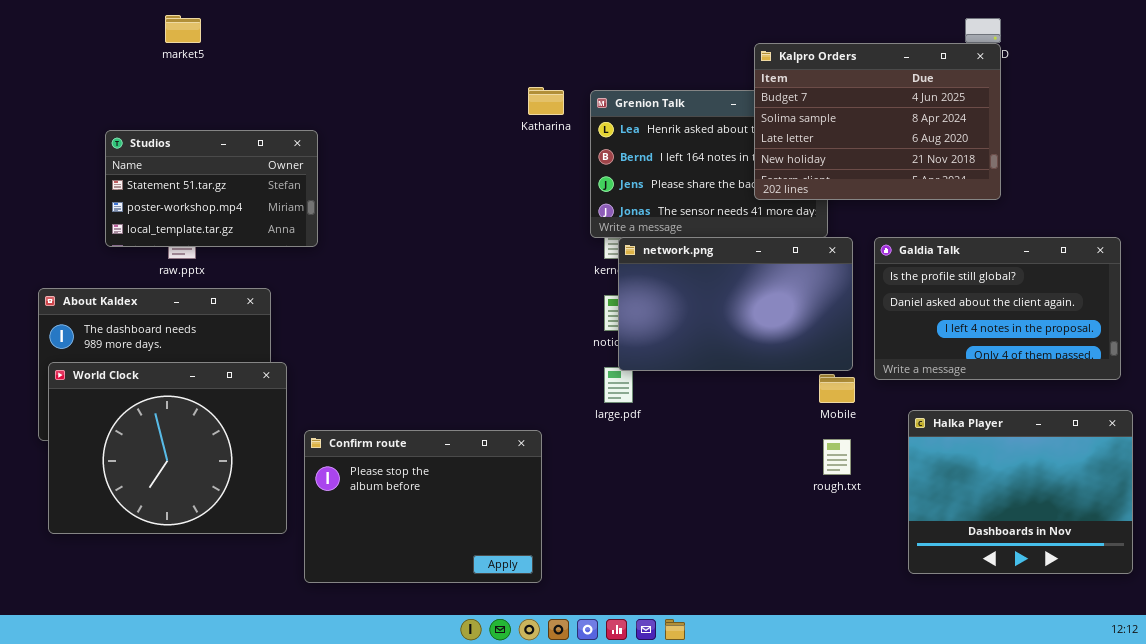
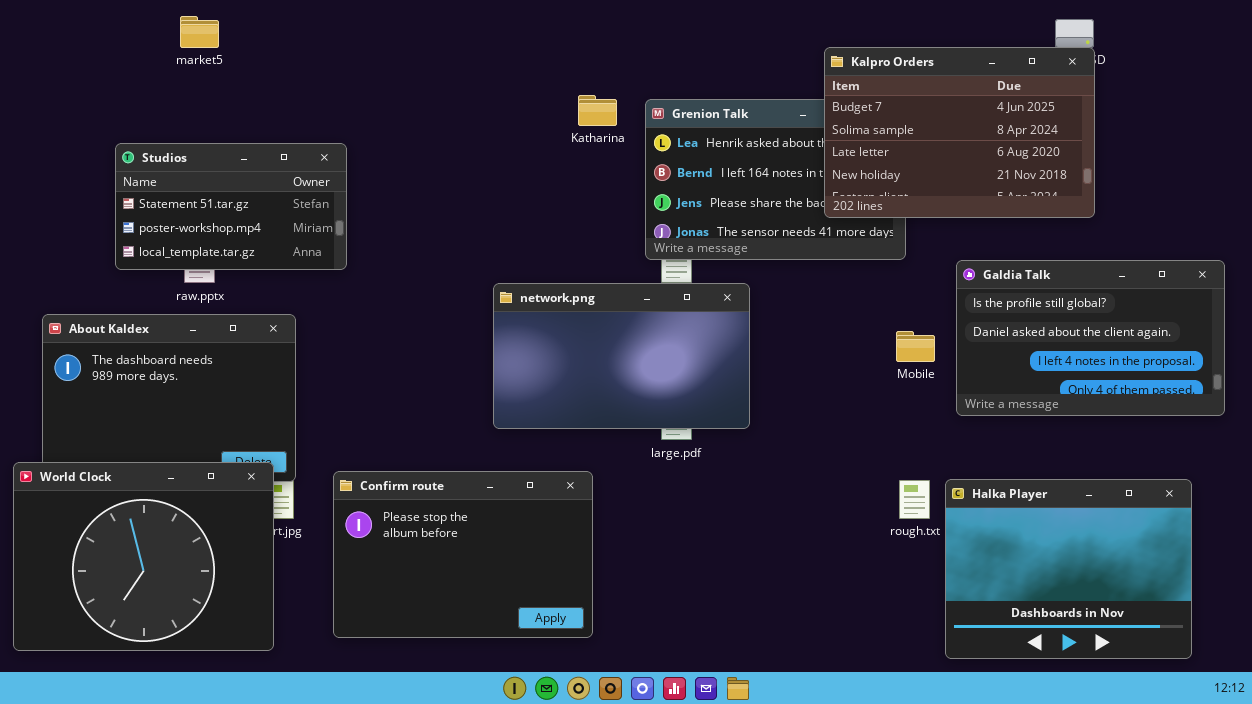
network.png: [618,237,853,371] -> [493,283,750,429], moved
World Clock: [48,362,287,534] -> [13,462,274,651], moved
Mobile: [819,374,855,403] -> [896,331,935,362], moved
Halka Player: [908,410,1133,574] -> [945,479,1192,659], moved

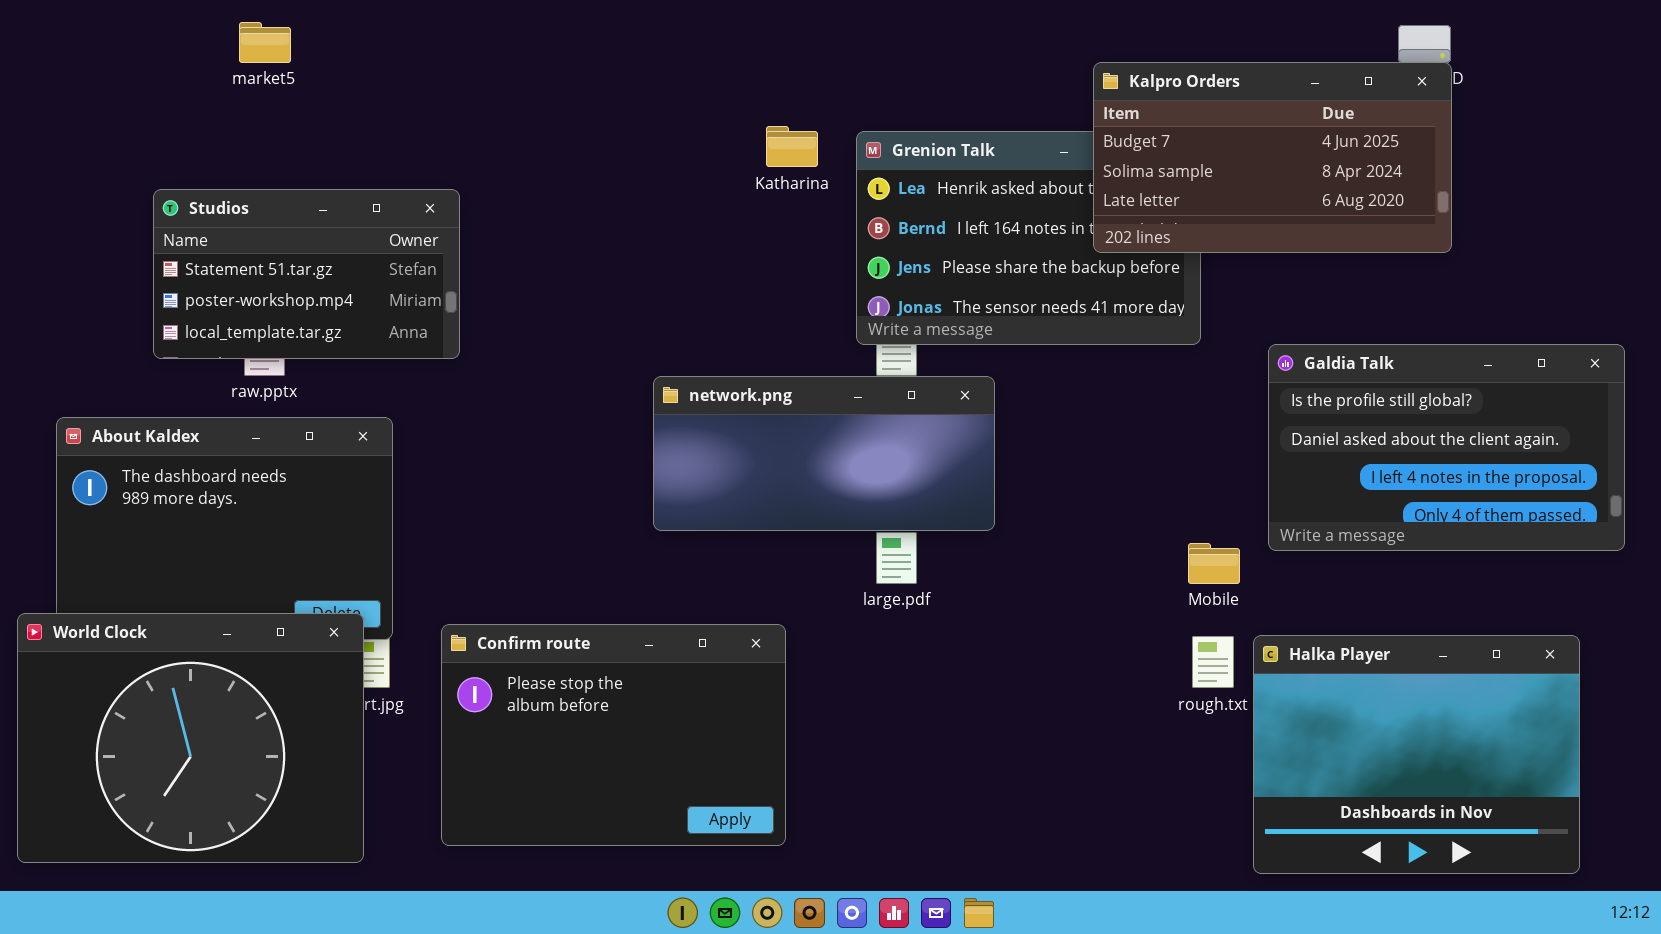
Kalpro Orders: [824,47,1095,218] -> [1093,62,1452,253], resized
network.png: [493,283,750,429] -> [653,376,995,531], resized
Mobile: [896,331,935,362] -> [1188,543,1240,584], moved

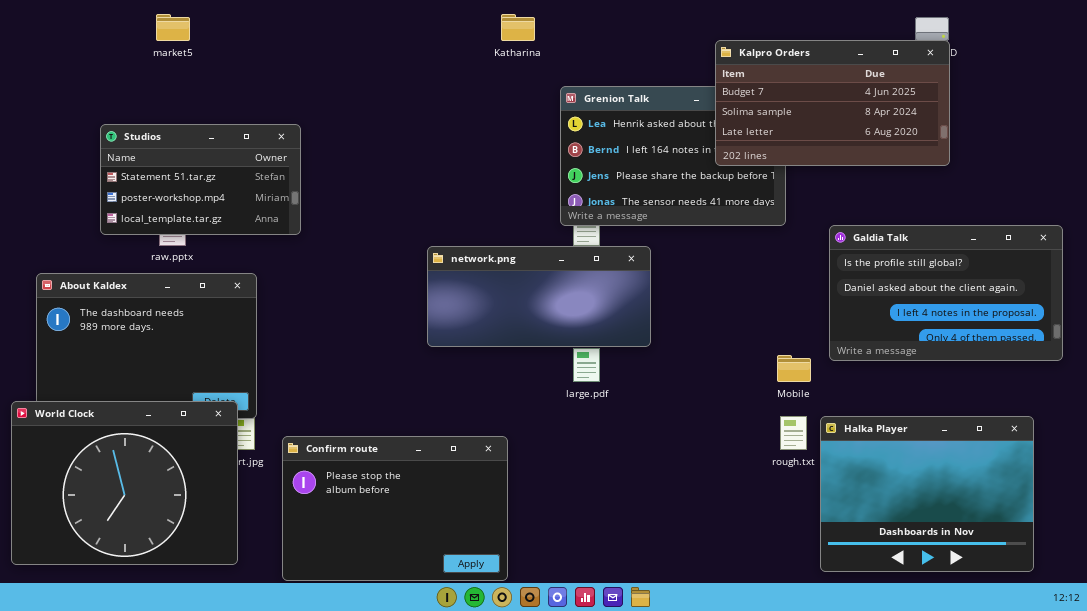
Katharina: [766,126,818,167] -> [501,14,535,41], moved
Confirm route: [441,624,786,846] -> [282,436,508,581], moved

